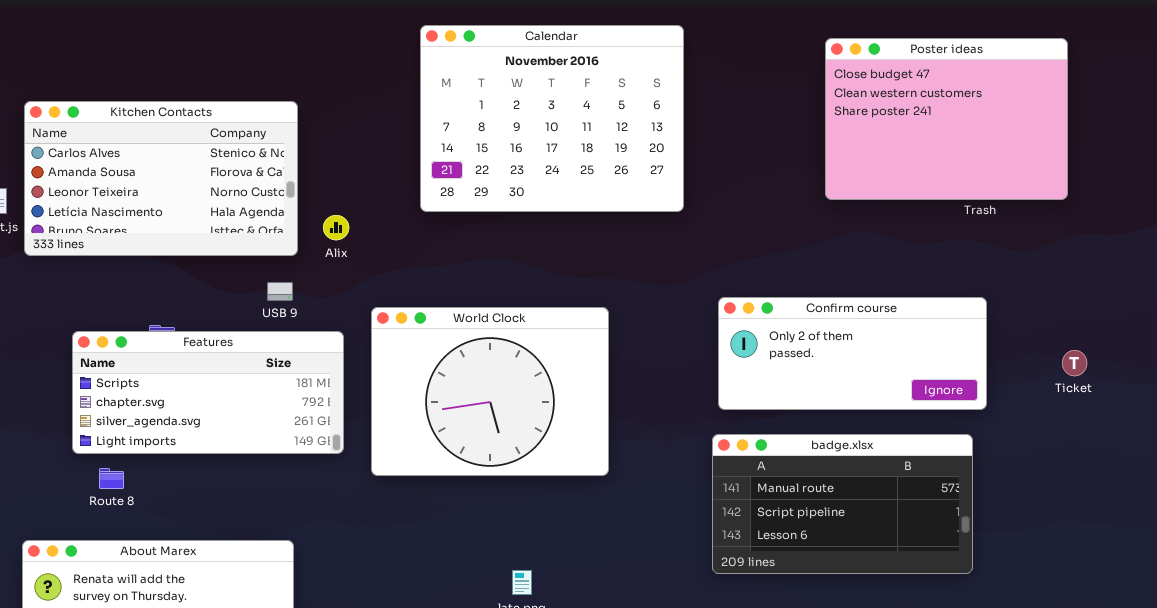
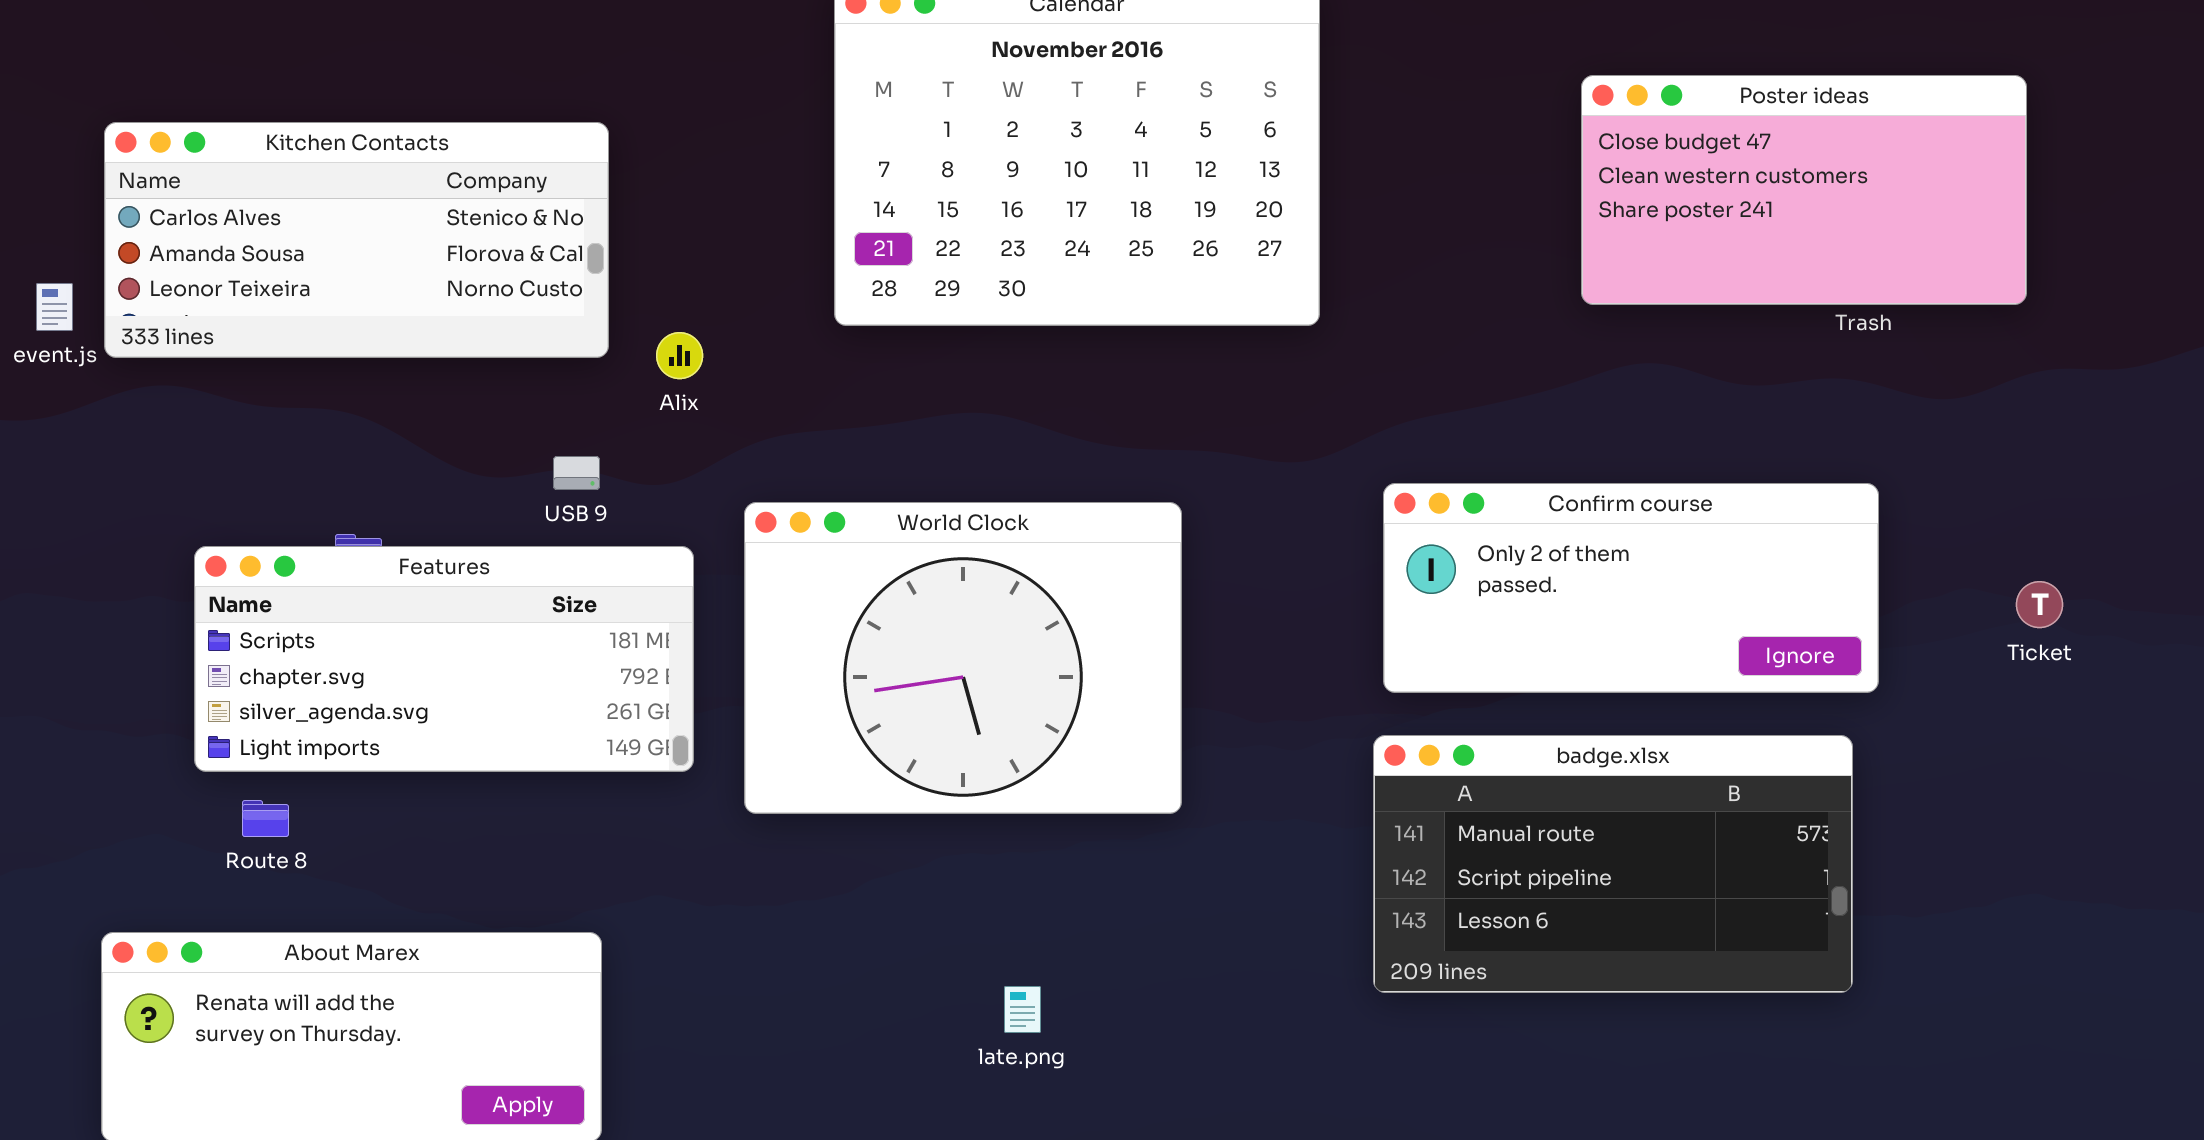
Poster ideas: [825,38,1068,200] -> [1581,75,2027,305], resized
Kitchen Contacts: [24,101,298,256] -> [104,122,609,358], resized

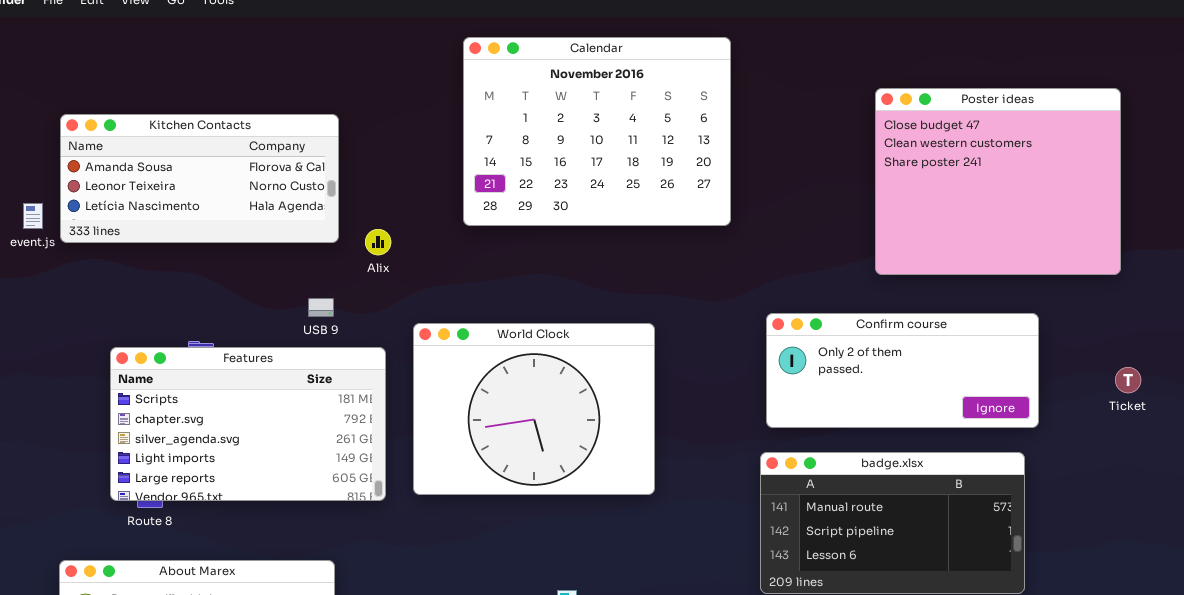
Poster ideas: [1581,75,2027,305] -> [875,88,1121,275], resized
Kitchen Contacts: [104,122,609,358] -> [60,114,339,243], scrolled down 1 row
Features: [194,546,694,772] -> [110,347,386,501], resized

